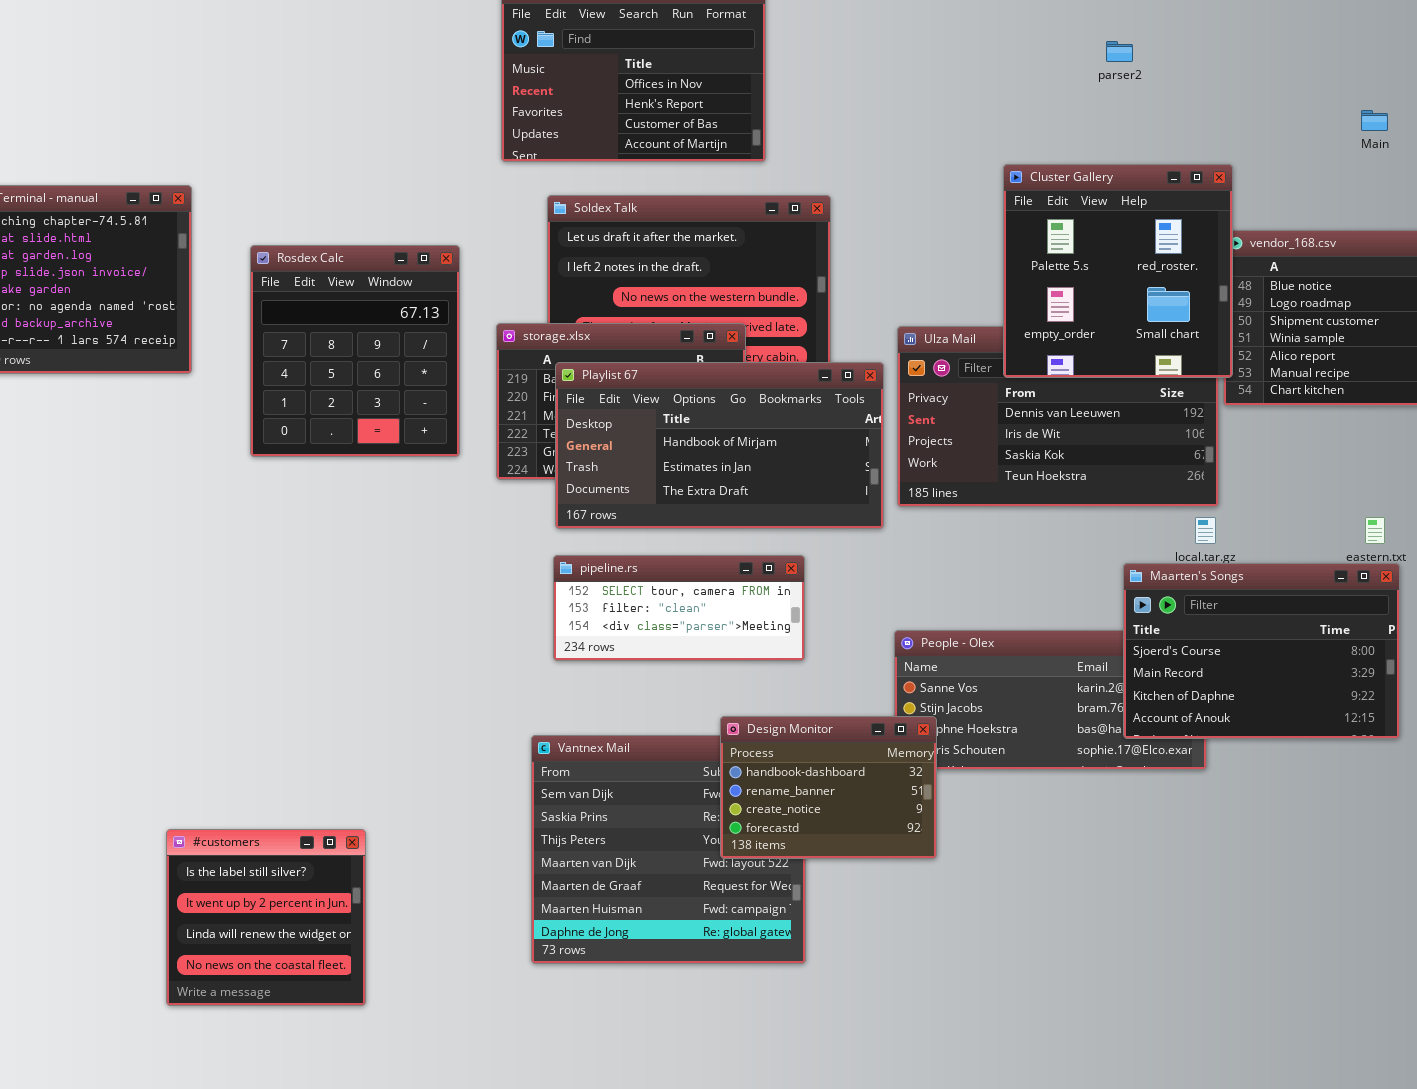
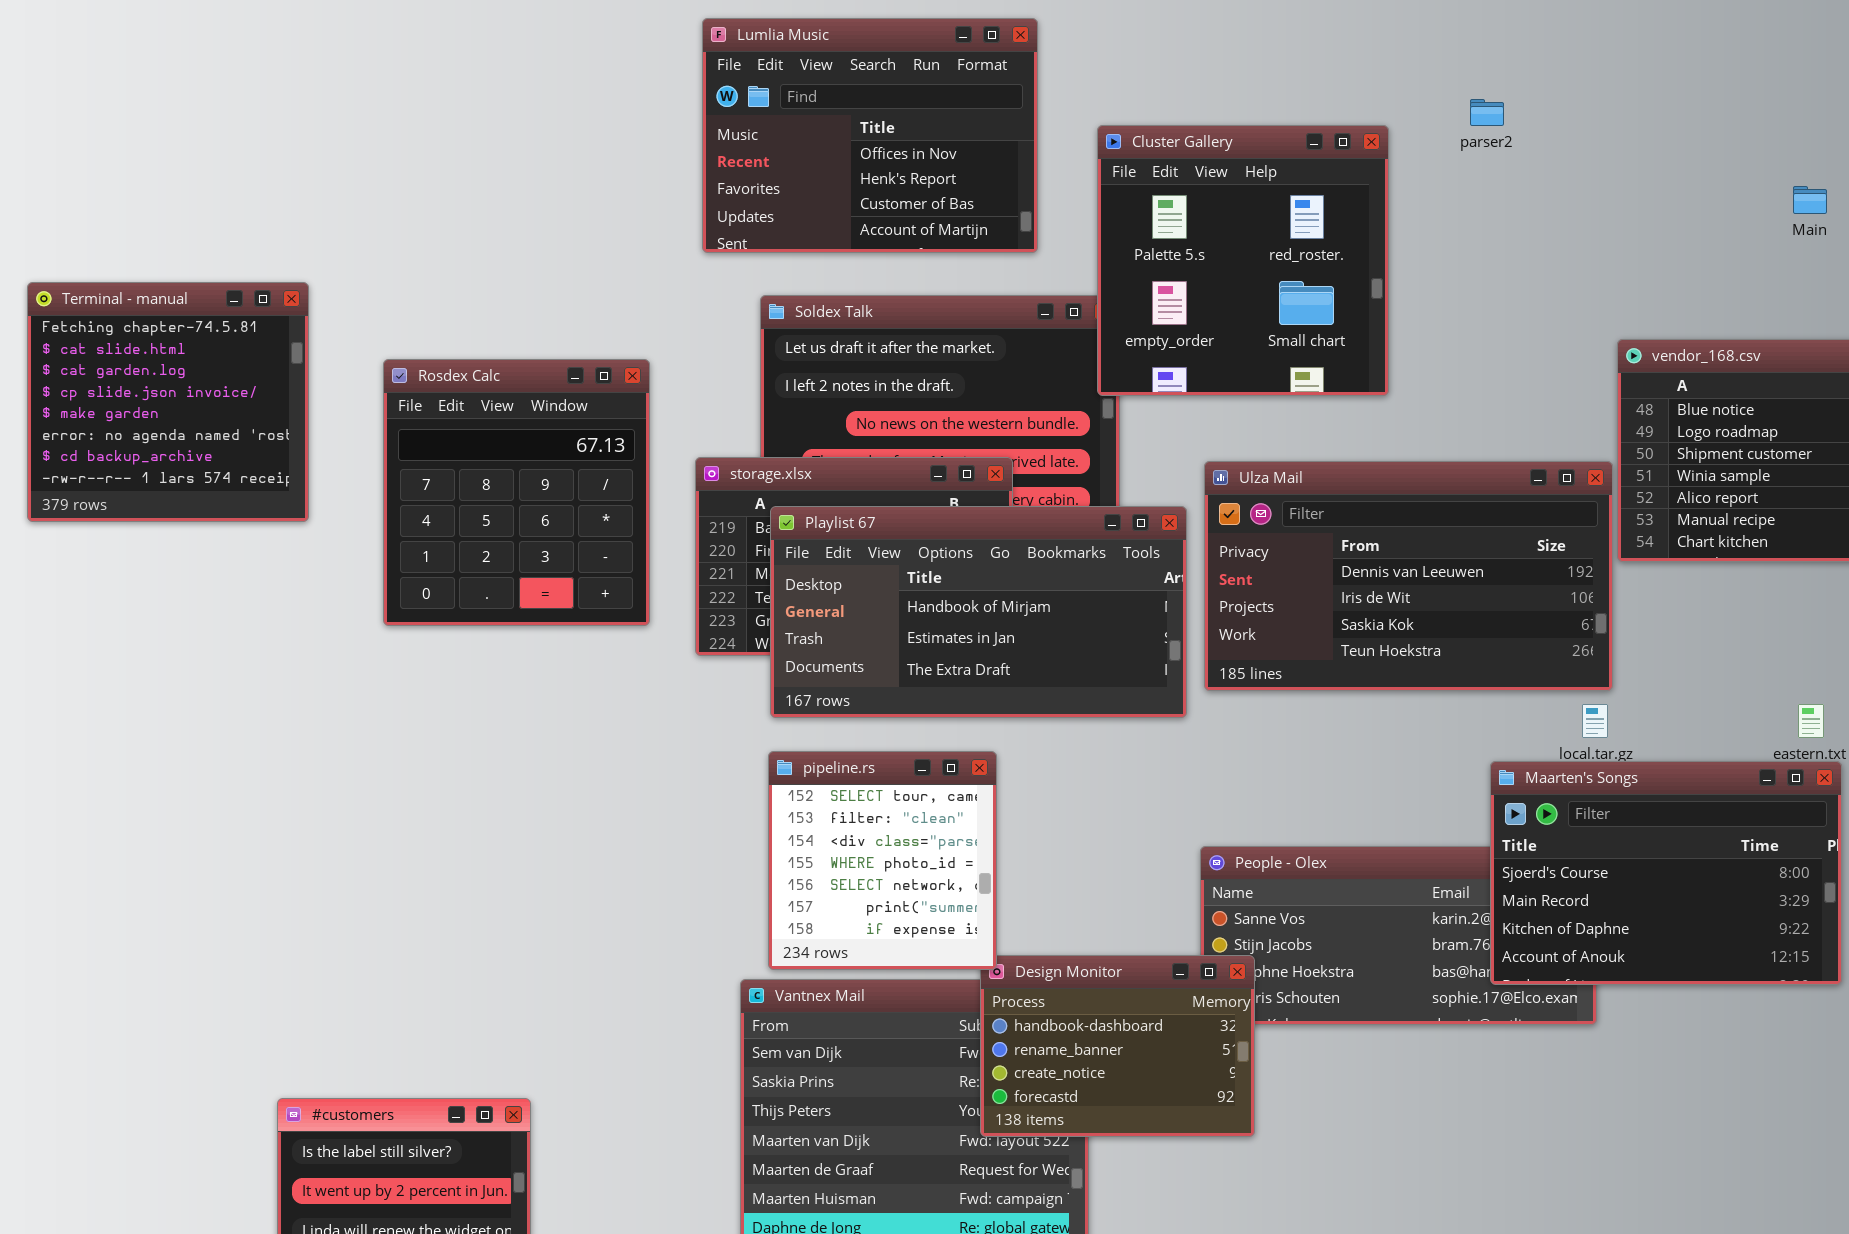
Cluster Gallery: [1003,164,1233,378] -> [1097,125,1389,396], moved
pipeline.rs: [553,555,805,661] -> [768,751,997,970], resized

